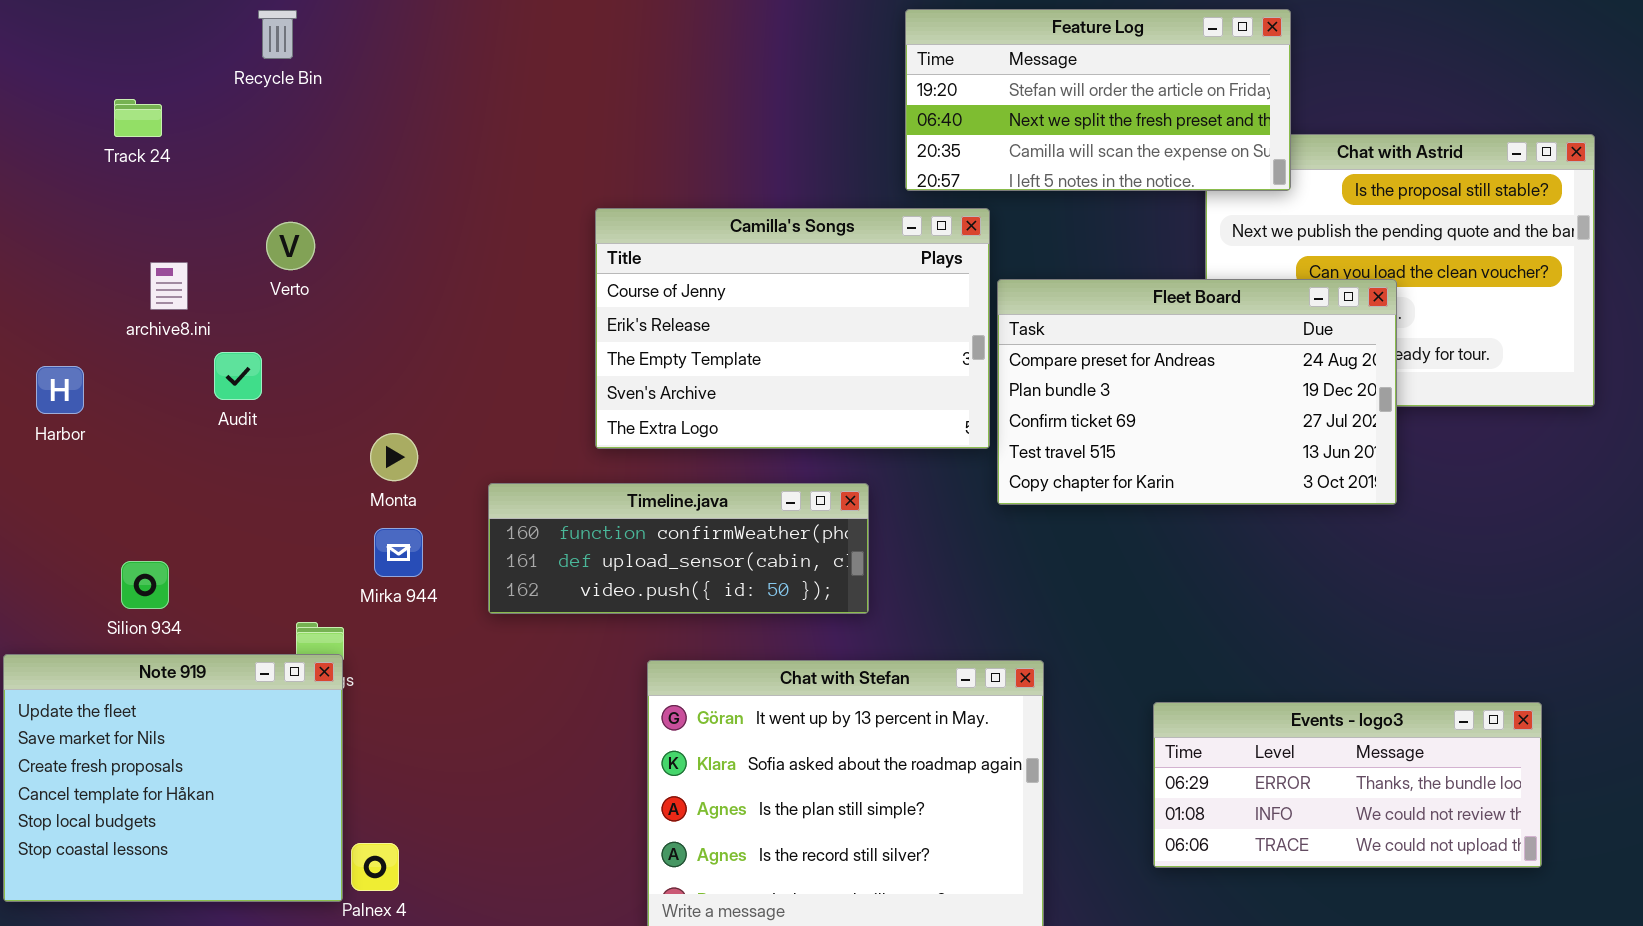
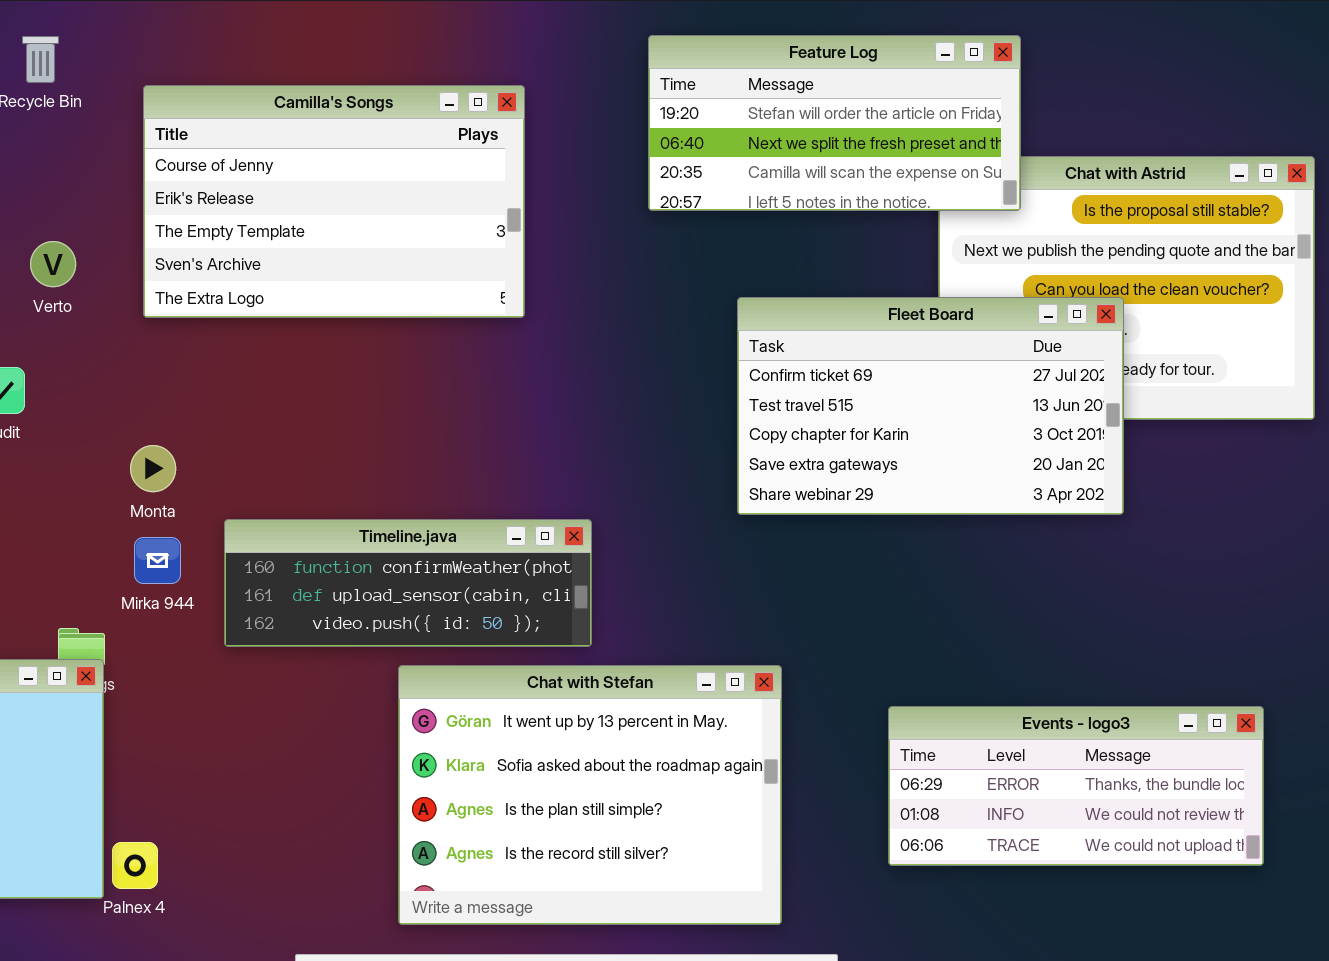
Camilla's Songs: [595,208,990,449] -> [143,85,525,318], moved
Fleet Board: [997,279,1397,505] -> [737,297,1124,515], scrolled down 2 rows
Timeline.java: [488,483,869,614] -> [224,519,592,647], moved

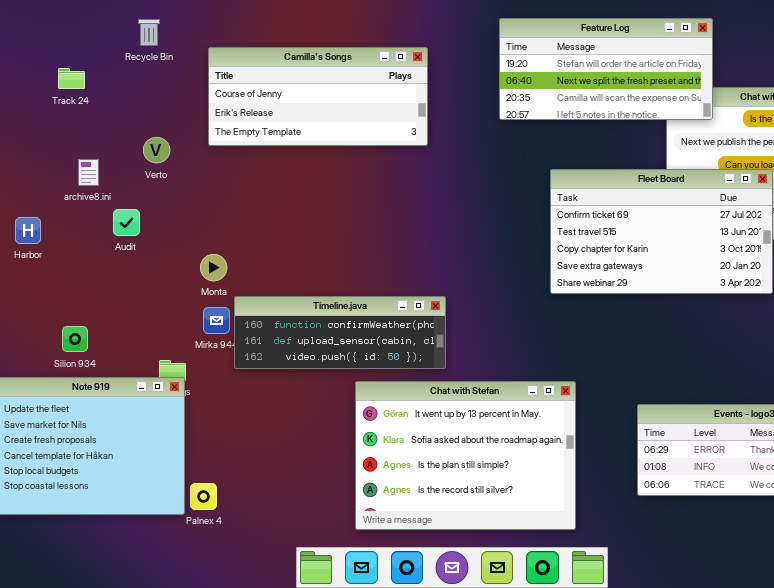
Camilla's Songs: [143,85,525,318] -> [208,47,428,146], resized
Timeline.java: [224,519,592,647] -> [234,296,446,369], moved

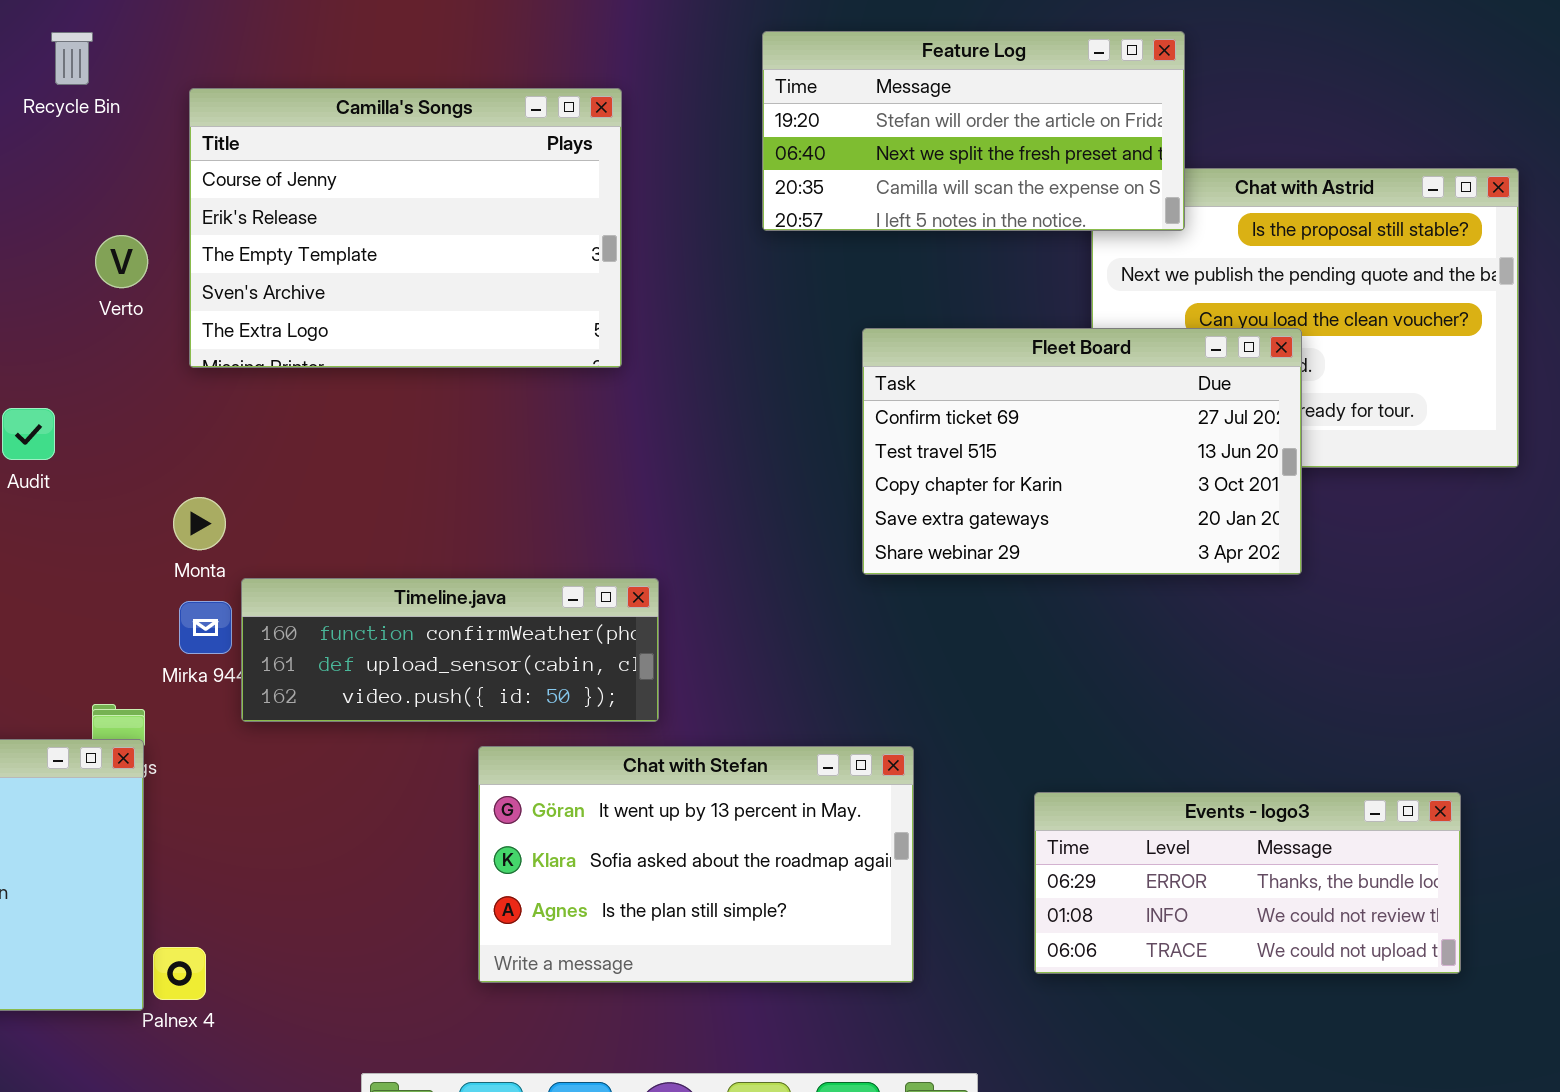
Camilla's Songs: [208,47,428,146] -> [189,88,622,368], resized
Verto: [143,137,170,163] -> [95,235,148,288], moved
Chat with Stefan: [355,381,576,530] -> [478,746,914,983], resized

